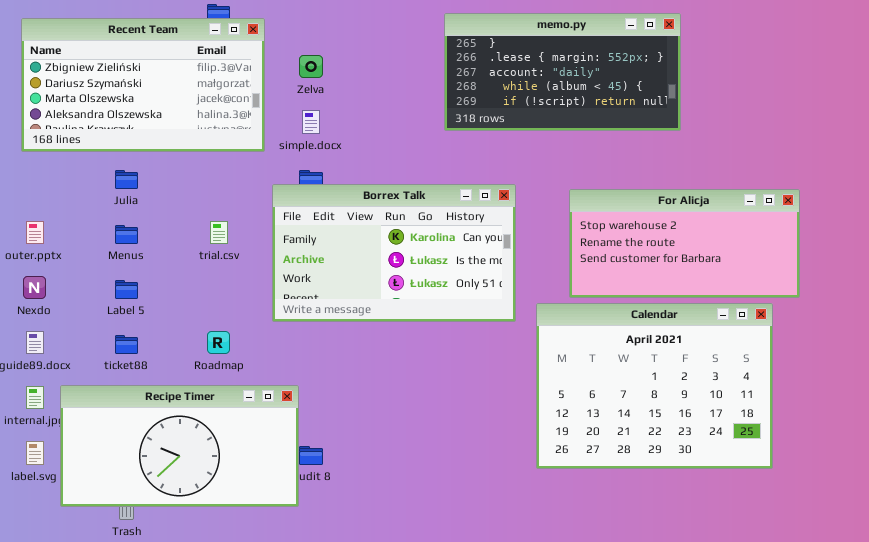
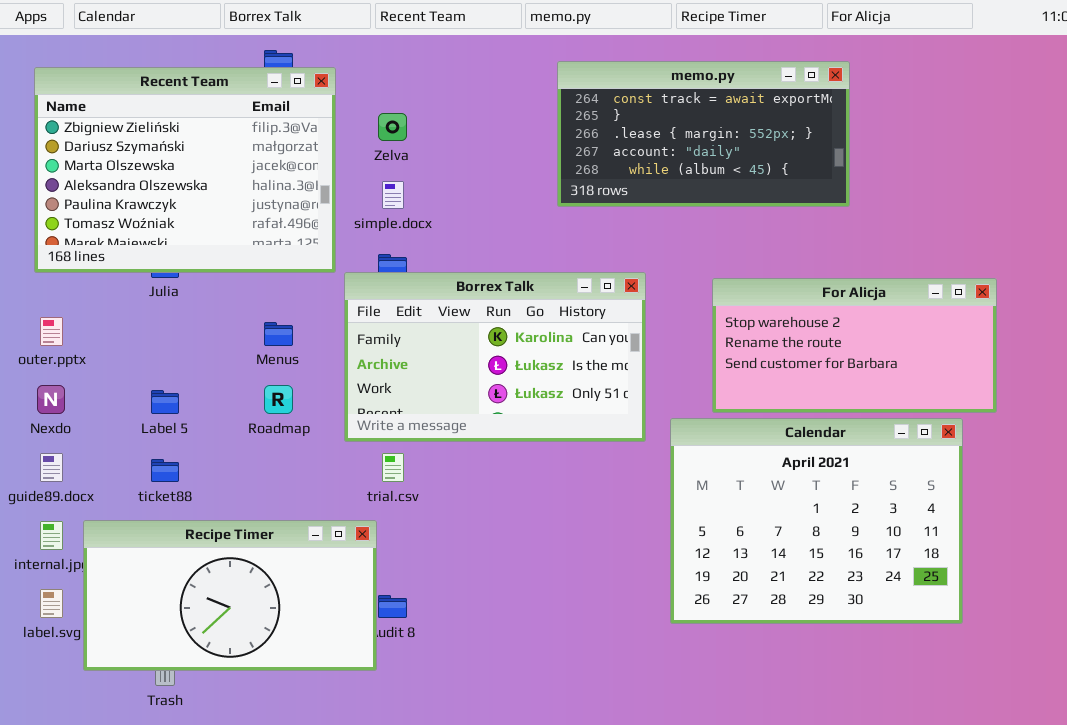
memo.py: [444,13,681,131] -> [557,61,850,207], scrolled up 1 row
Recent Team: [21,18,265,152] -> [34,67,336,273], resized
trial.csv: [210,221,228,244] -> [382,453,404,482], moved
Menus: [115,225,138,244] -> [264,322,293,346], moved
Roadmap: [207,331,230,354] -> [264,385,293,414], moved

